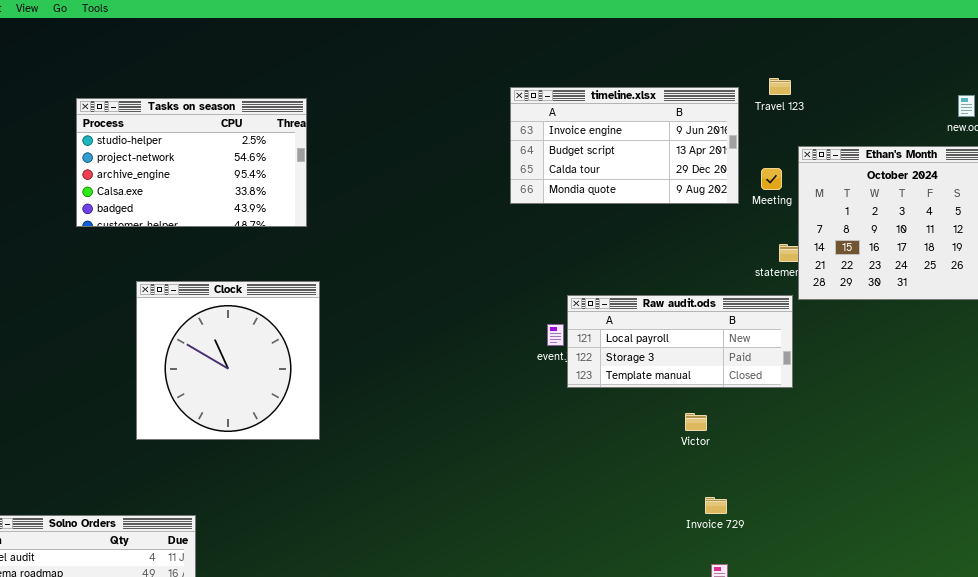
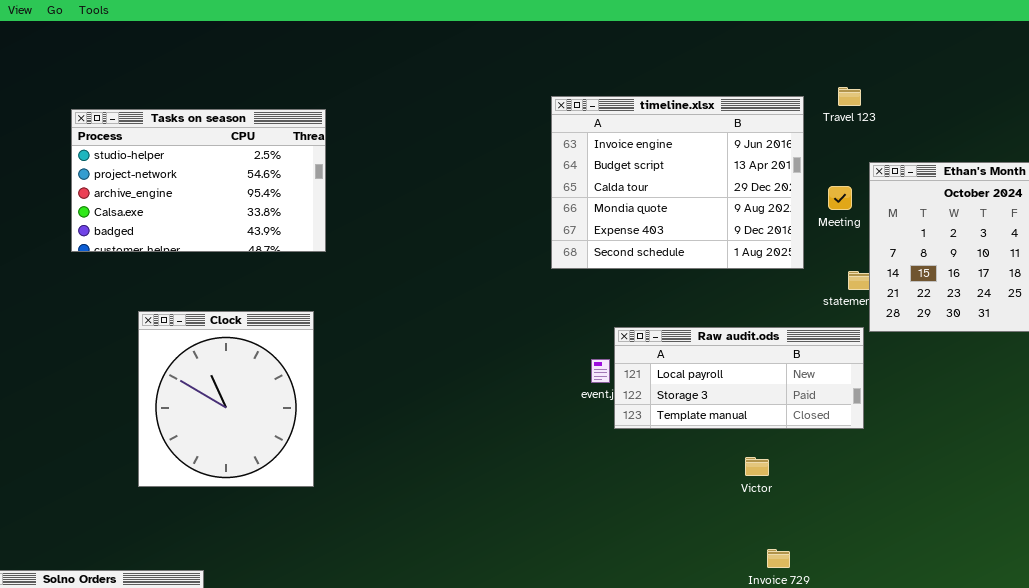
timeline.xlsx: [510,87,739,204] -> [551,96,804,269], resized
Clock: [136,281,320,440] -> [138,311,314,487], resized

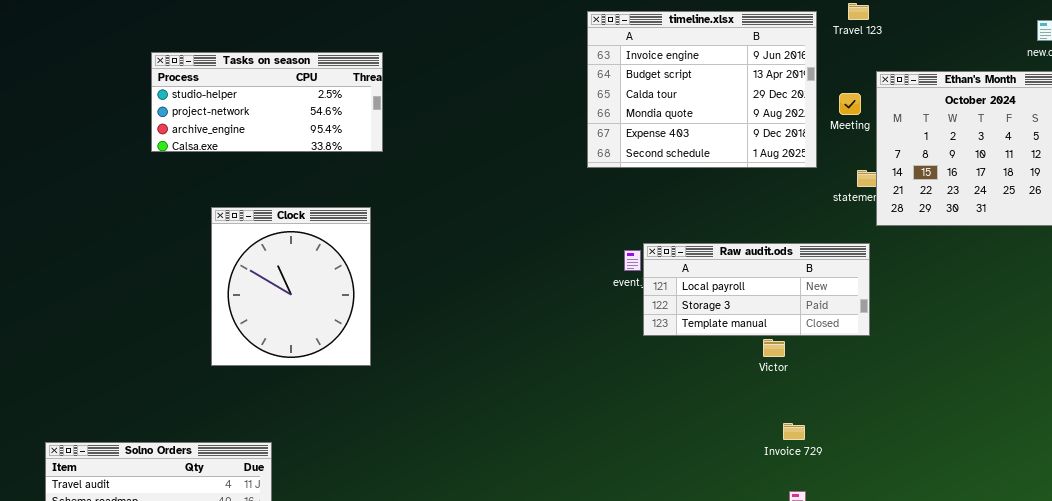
Tasks on season: [71,109,326,252] -> [151,52,383,152], resized
Raw audit.ods: [614,327,864,429] -> [643,243,870,336], moved

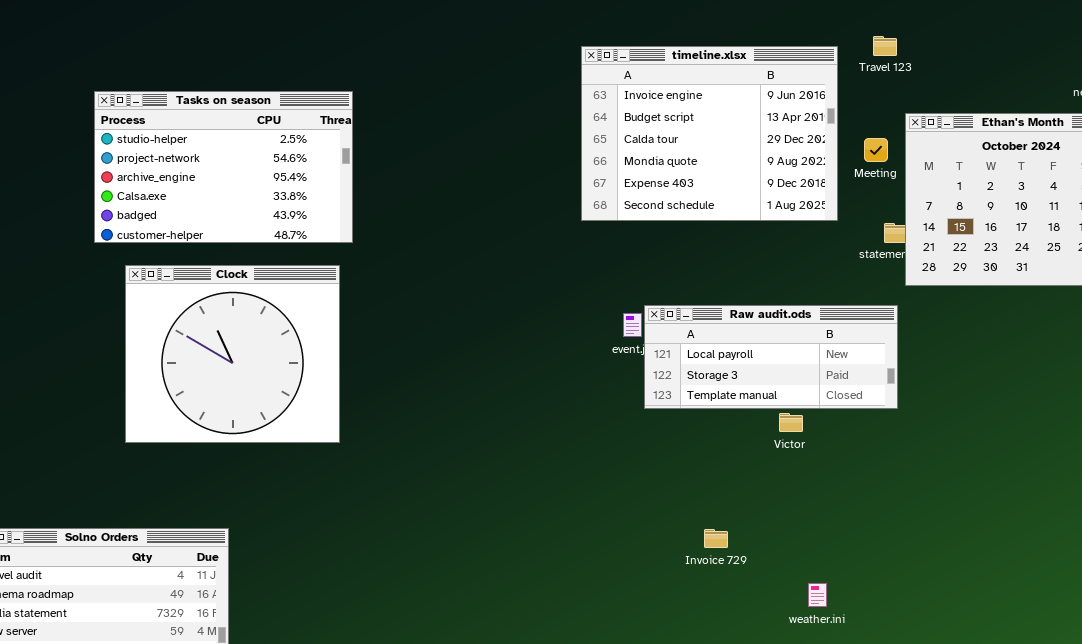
Tasks on season: [151,52,383,152] -> [94,91,353,243], resized
Clock: [211,207,371,366] -> [125,265,340,443], resized
Invoice 729: [783,423,805,440] -> [704,529,728,548], moved

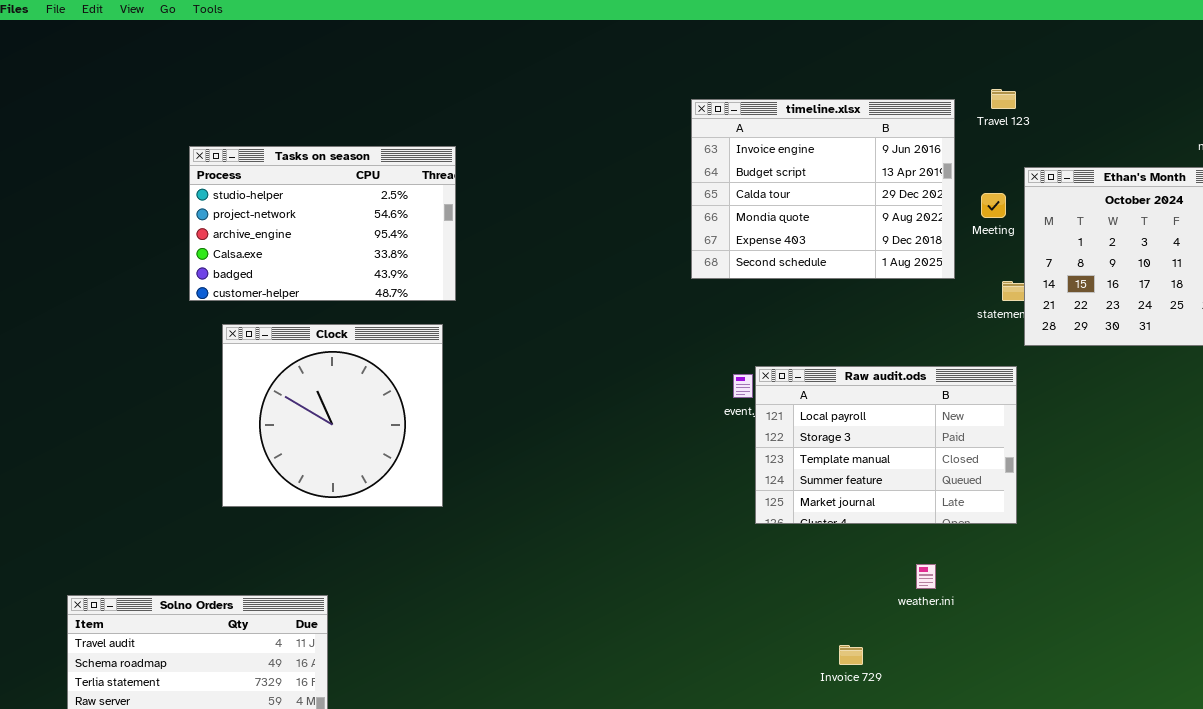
Raw audit.ods: [644,305,898,409] -> [755,366,1017,524], resized
Invoice 729: [704,529,728,548] -> [839,645,863,665], moved
weather.ini: [808,583,827,607] -> [916,564,936,589], moved

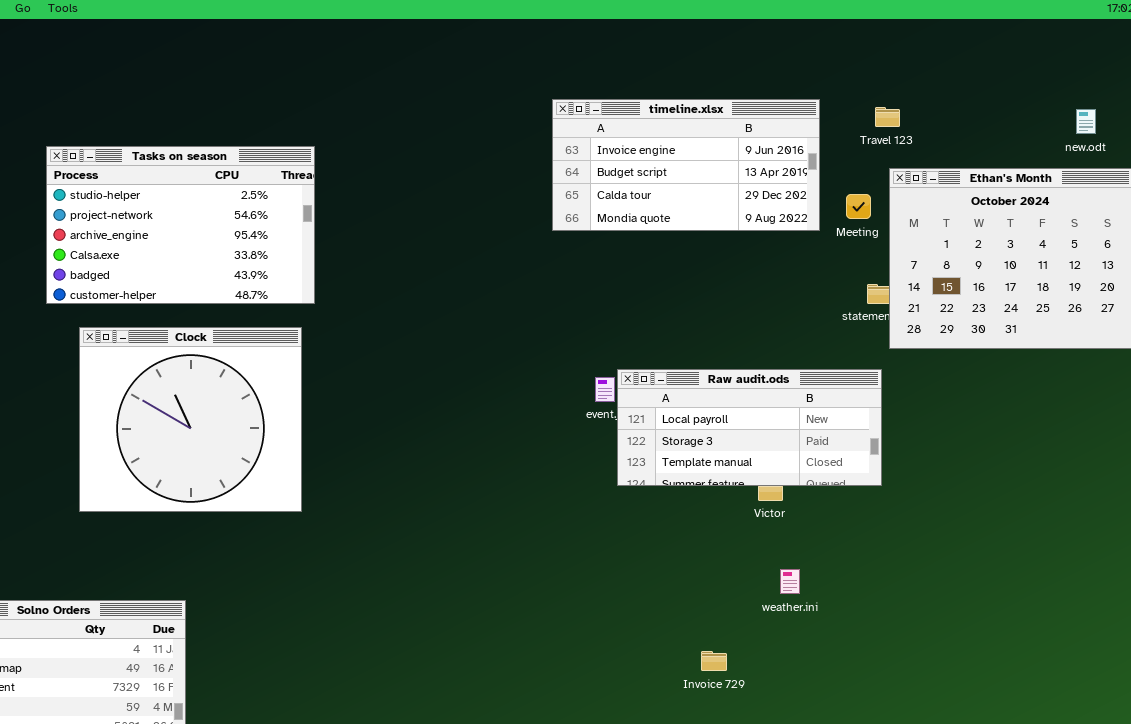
Travel 123: [991,89,1016,109] -> [875,107,900,127], moved
timeline.xlsx: [691,99,955,279] -> [552,99,820,231], resized
Raw audit.ods: [755,366,1017,524] -> [617,369,882,486], resized

